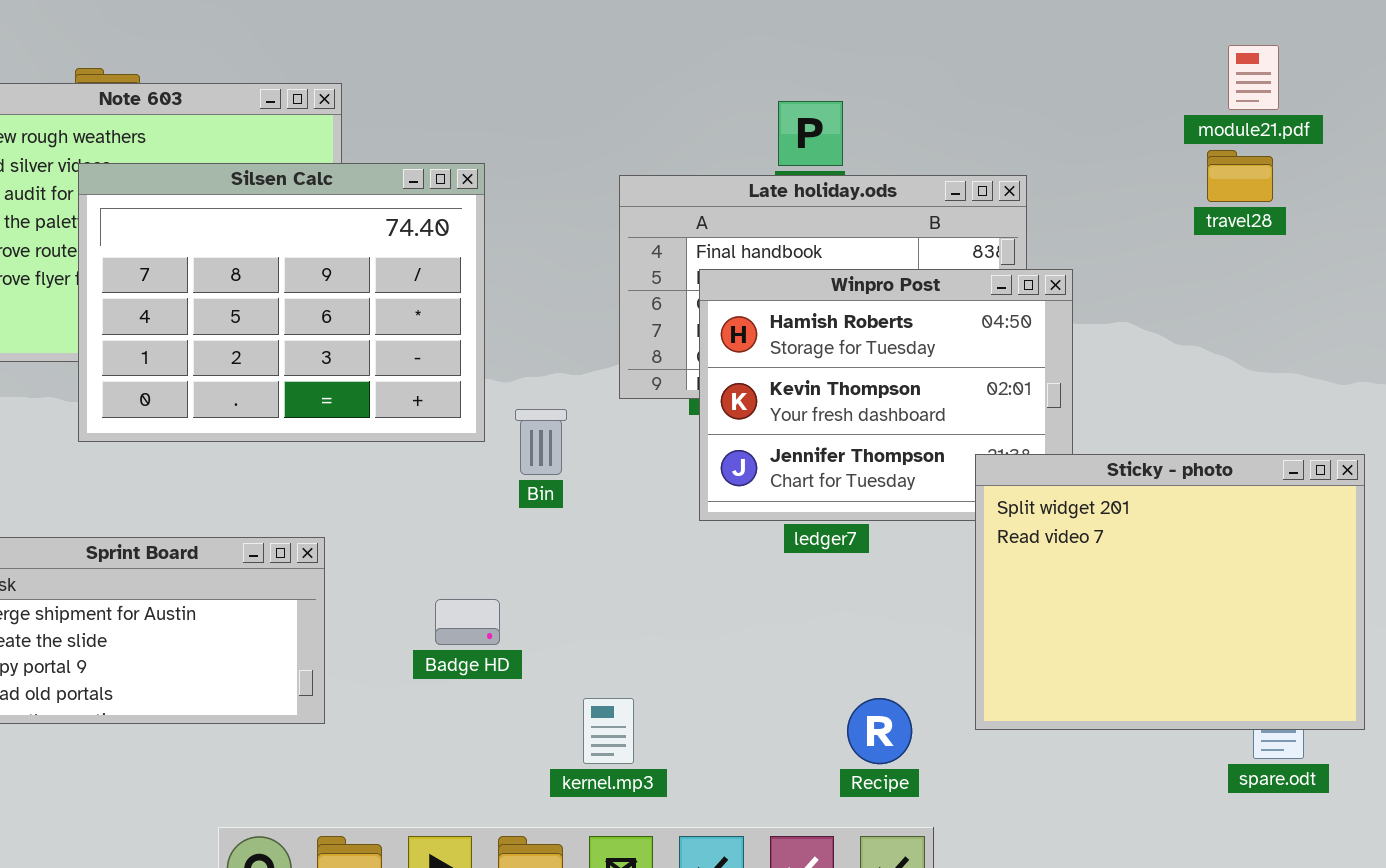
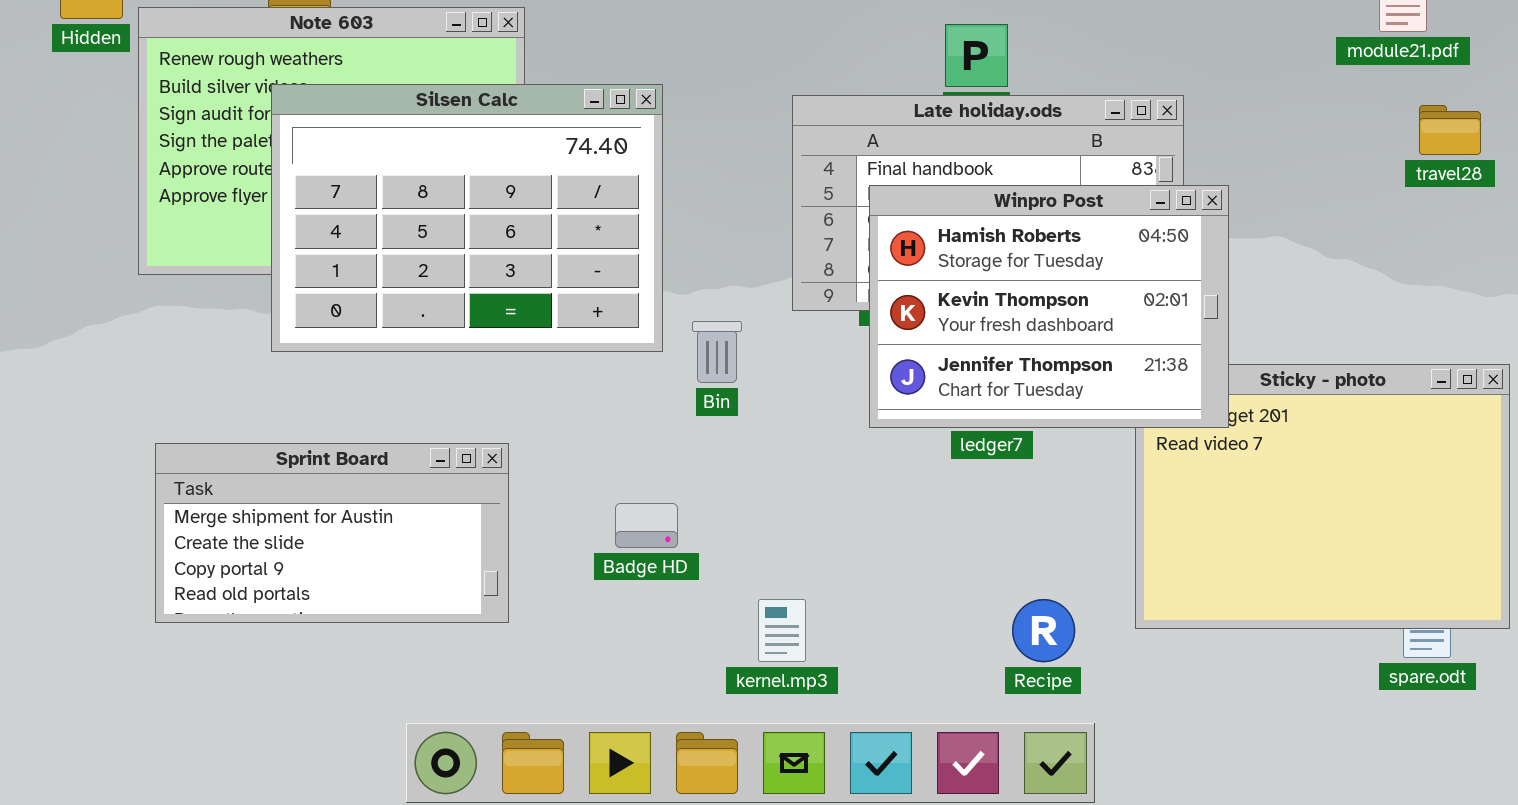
travel28: [1207,150,1273,202] -> [1419,105,1481,155], moved
Winpro Post: [699,269,1073,521] -> [869,185,1229,428], raised

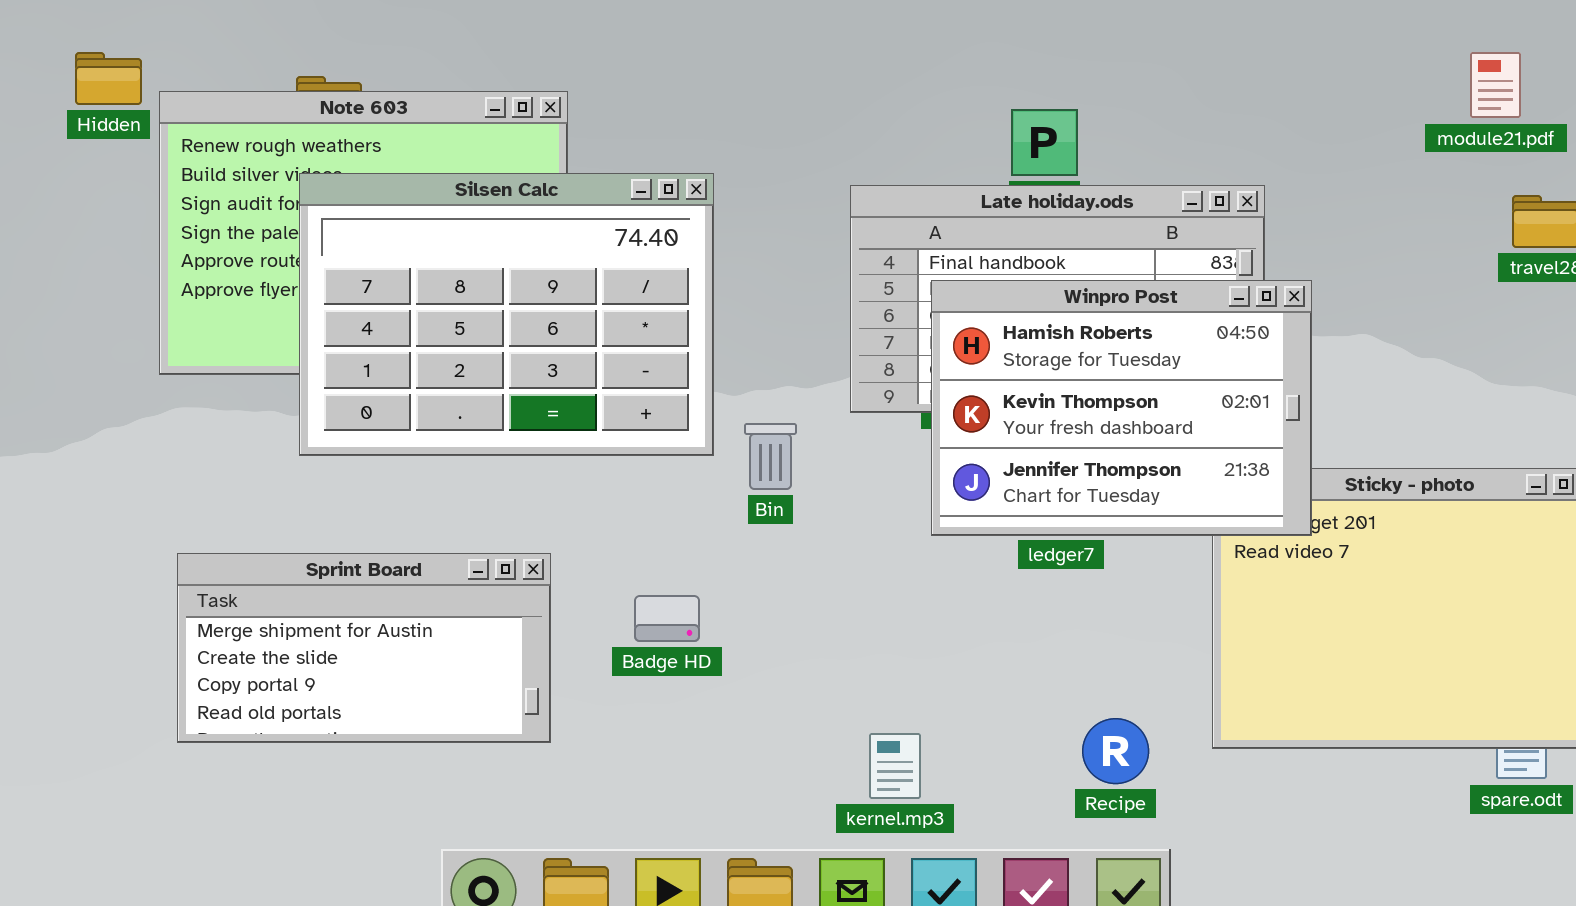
Badge HD: [615,503,678,548] -> [634,595,700,642], moved
kernel.mp3: [758,599,806,662] -> [869,733,921,799], moved

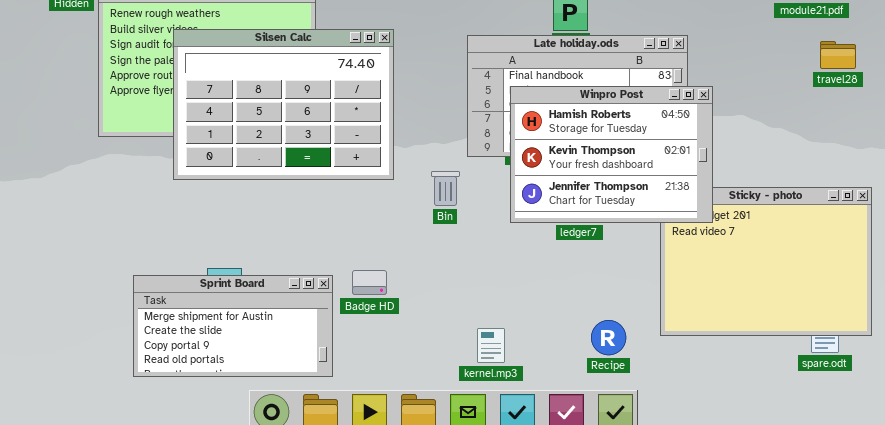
Bin: [744,423,797,490] -> [431,171,460,206], moved
Sprint Board: [177,553,551,743] -> [133,275,333,377], moved
Badge HD: [634,595,700,642] -> [352,270,387,295], moved

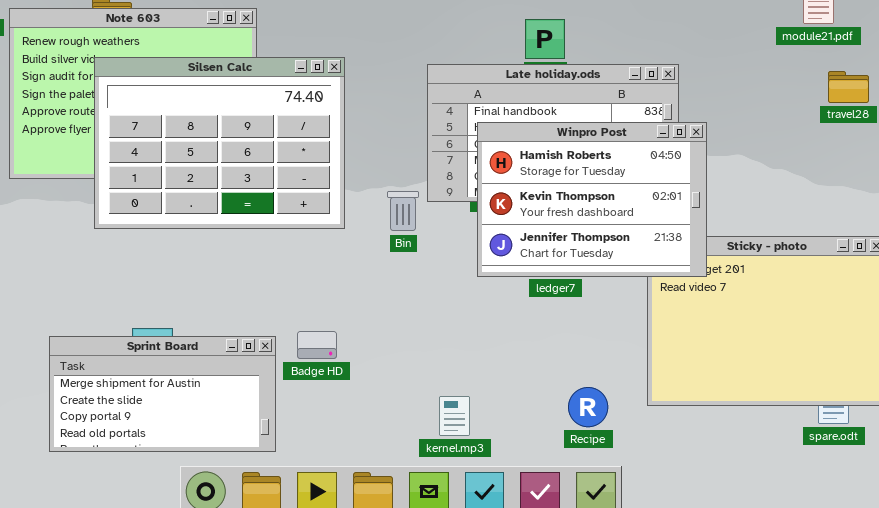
Bin: [431,171,460,206] -> [387,191,419,231], moved

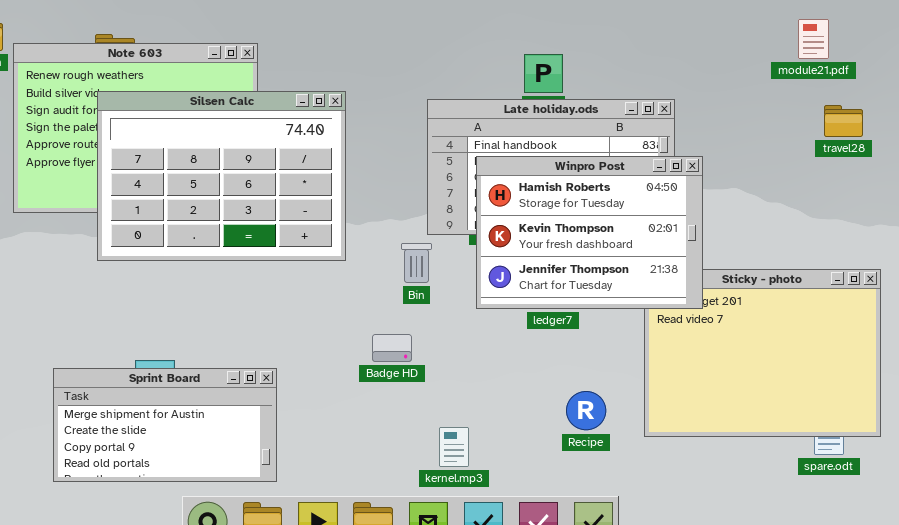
Bin: [387,191,419,231] -> [401,243,432,283], moved
Badge HD: [297,331,337,359] -> [372,334,412,362], moved
Recipe: [568,387,608,427] -> [566,391,606,430], moved

